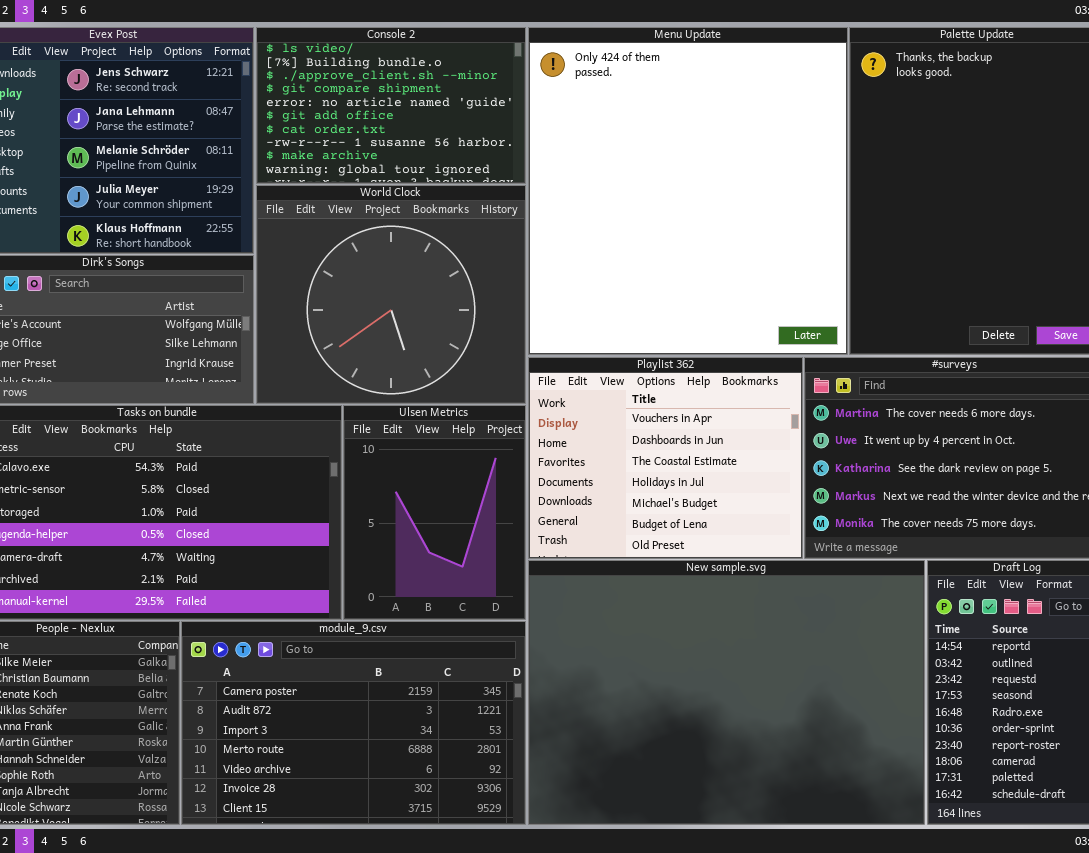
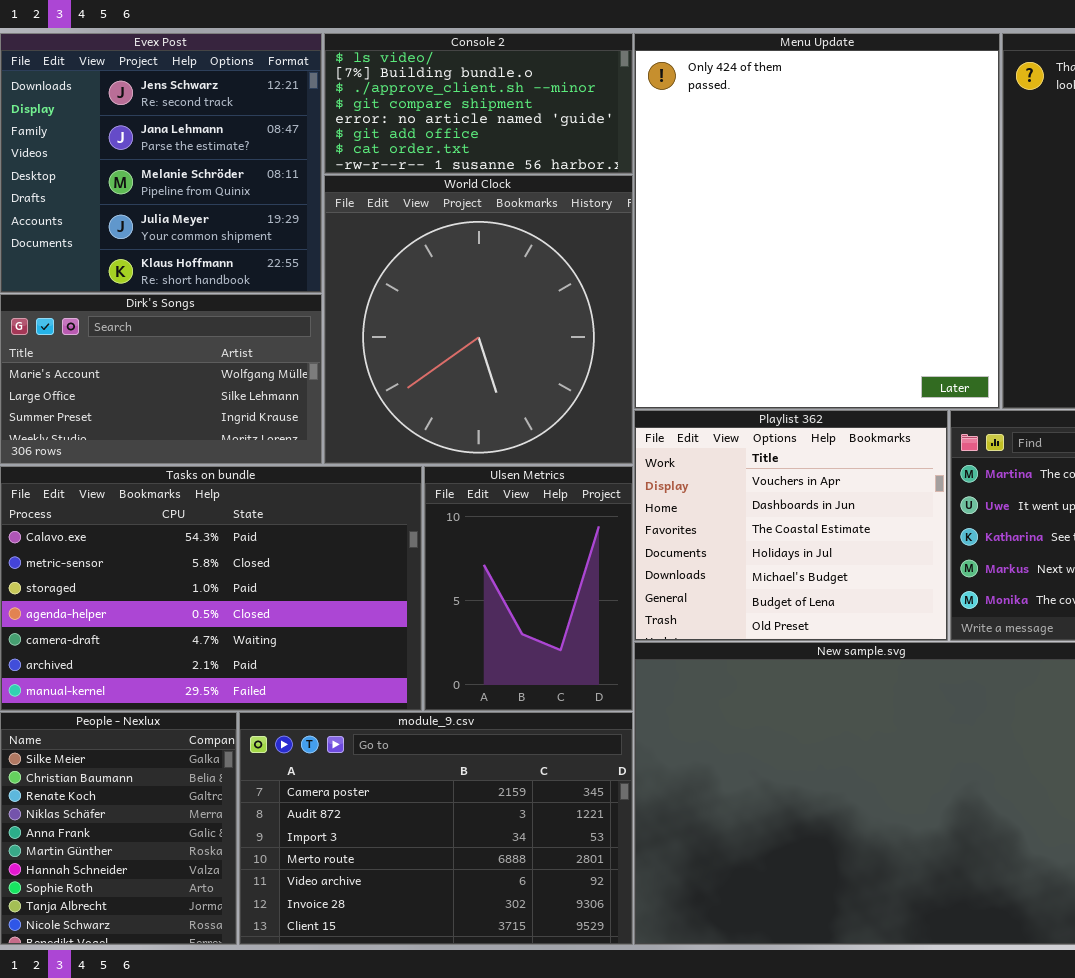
Console 2: [256,27,526,184] -> [324,33,633,174], resized
World Clock: [256,185,526,404] -> [324,175,633,464], resized

